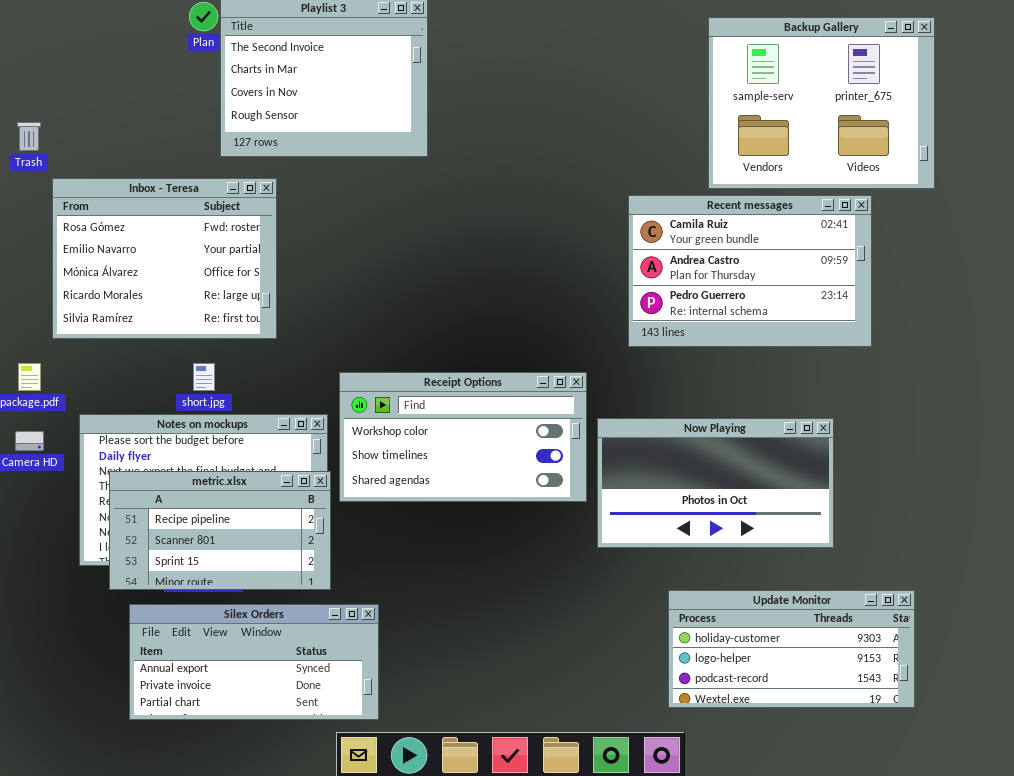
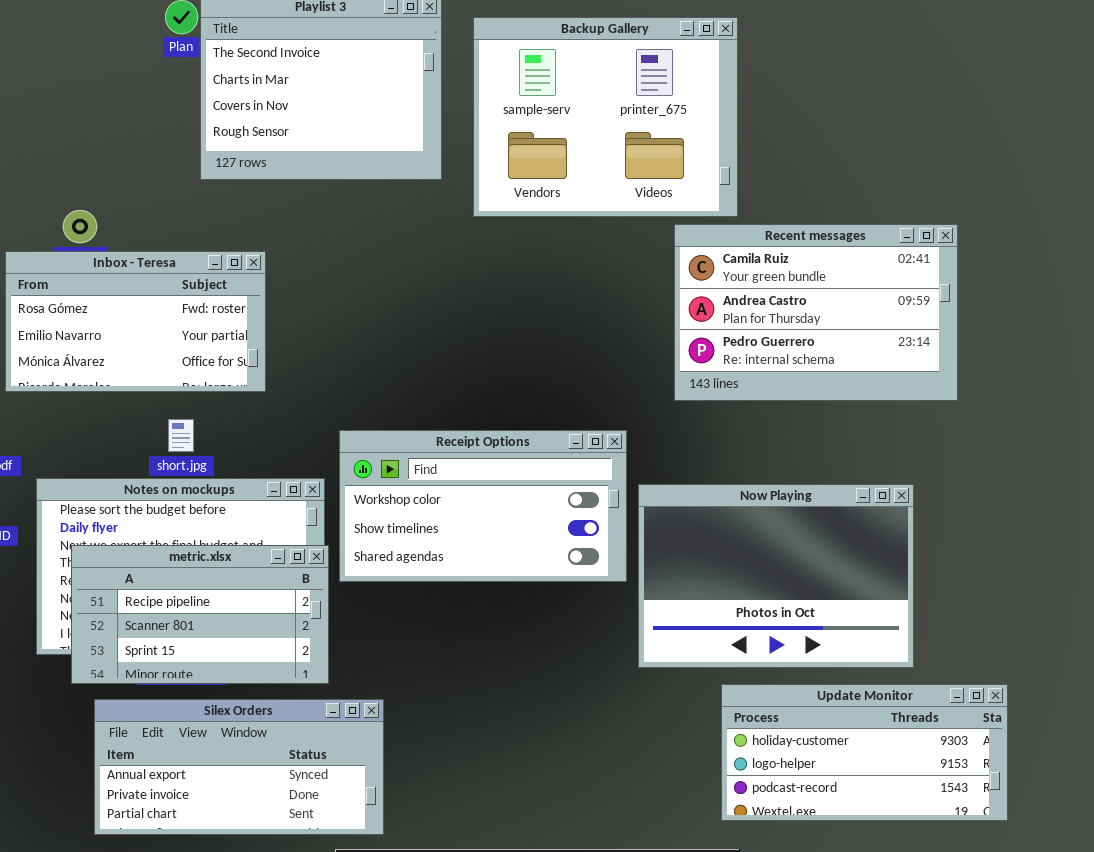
Backup Gallery: [708,17,935,189] -> [473,17,738,217], moved
Inbox - Teresa: [52,178,277,339] -> [5,251,266,392], resized
Now Playing: [597,418,834,548] -> [638,484,914,668], resized

